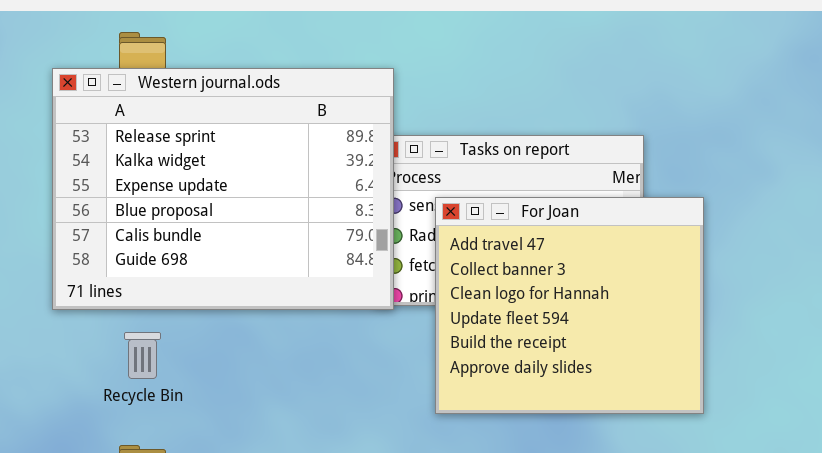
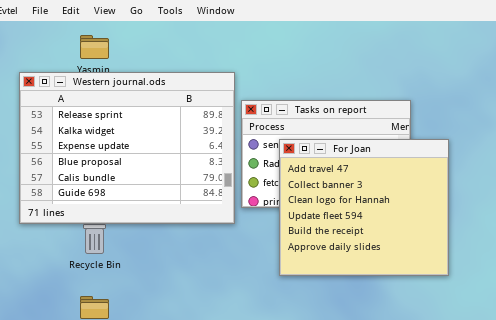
Western journal.ods: [52,68,394,310] -> [19,72,235,224], moved

